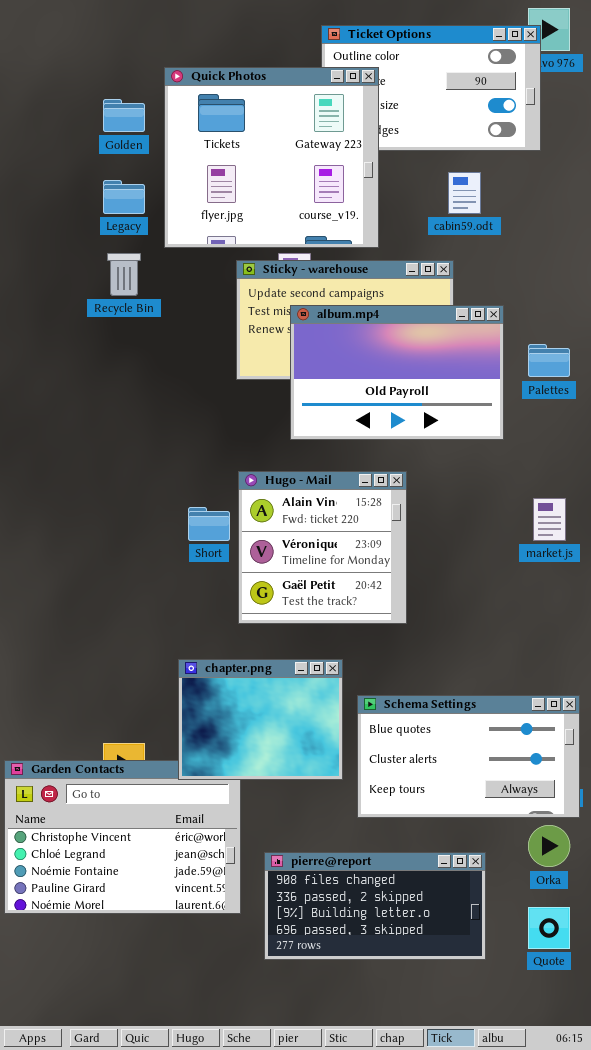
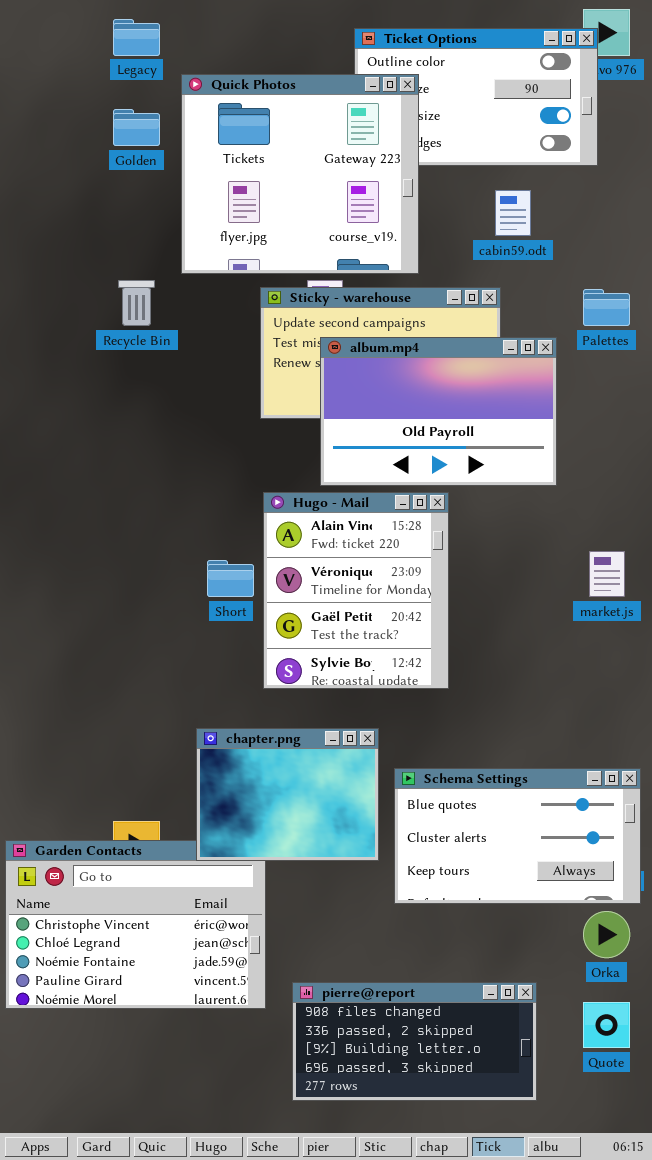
Legacy: [103,180,145,214] -> [113,19,160,56], moved
Palettes: [528,344,570,377] -> [583,289,630,326], moved
Hugo - Mail: [238,471,407,624] -> [263,492,449,689], resized
pierre@report: [264,852,486,960] -> [292,982,537,1101], moved

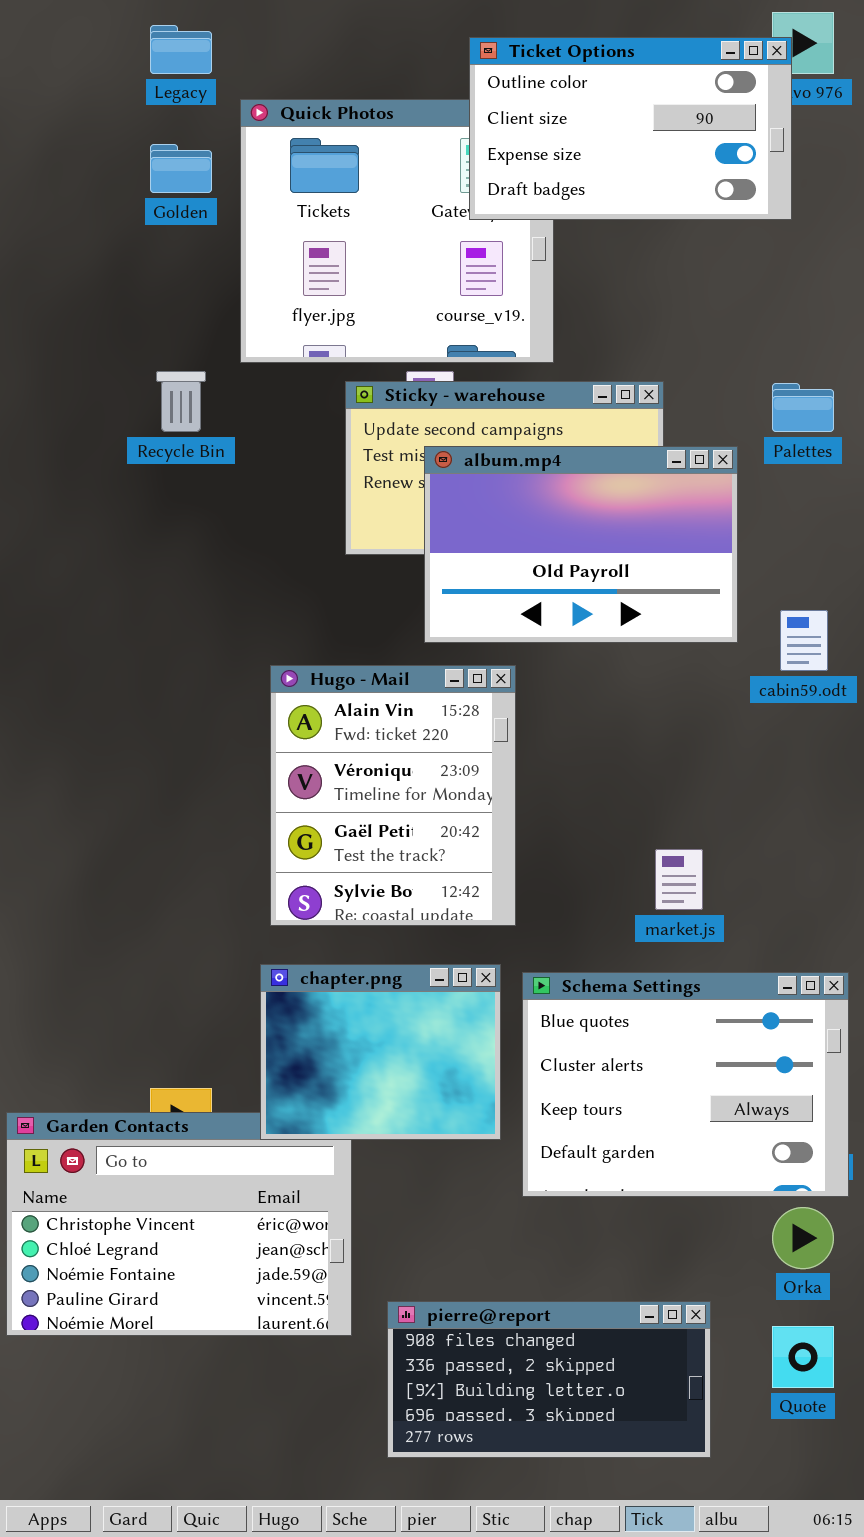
Ticket Options: [354,28,598,166] -> [469,37,792,220], raised
cabin59.odt: [495,190,531,236] -> [780,610,828,671], moved
Hugo - Mail: [263,492,449,689] -> [270,665,516,926], moved
market.js: [589,551,625,597] -> [655,849,703,910], moved
Schema Settings: [394,768,641,904] -> [522,972,849,1197], resized

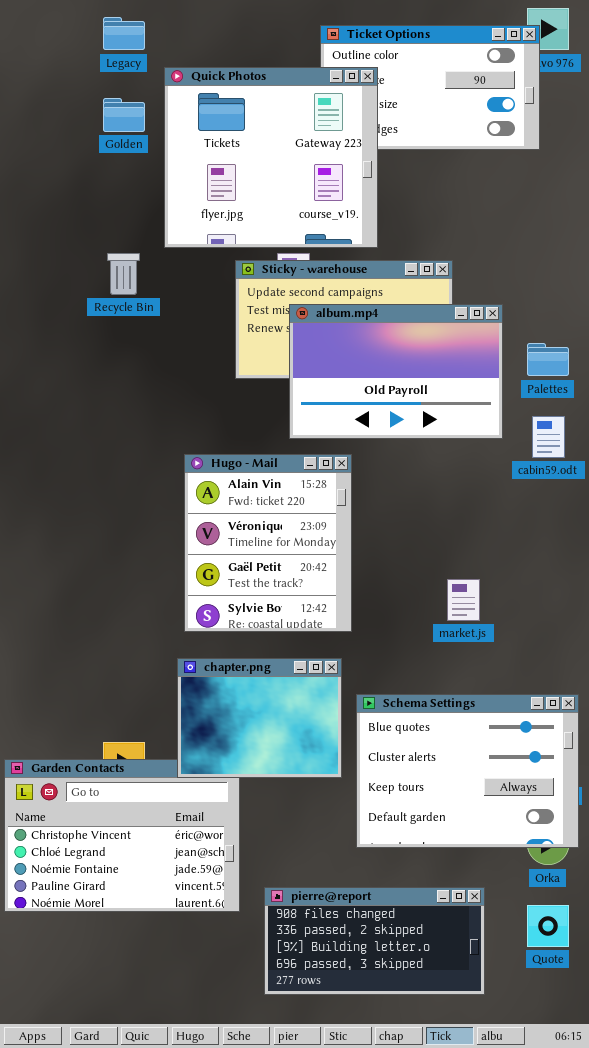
Quick Photos: [240,99,554,363] -> [164,67,378,248], raised
Palettes: [772,383,834,432] -> [527,343,569,376], moved
Schema Settings: [522,972,849,1197] -> [356,694,579,848], moved

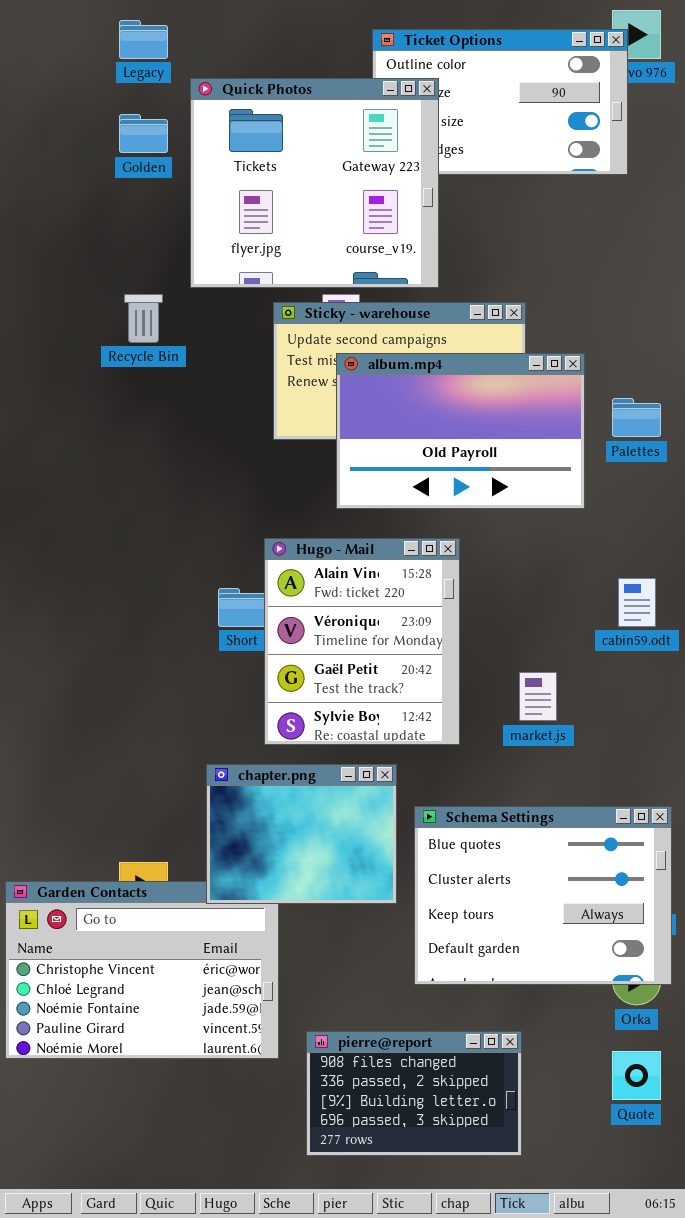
cabin59.odt: [532,416,565,458] -> [618,578,656,627], moved
Hugo - Mail: [184,454,352,632] -> [264,538,460,745], moved
pierre@report: [264,887,485,995] -> [306,1031,522,1156], resized

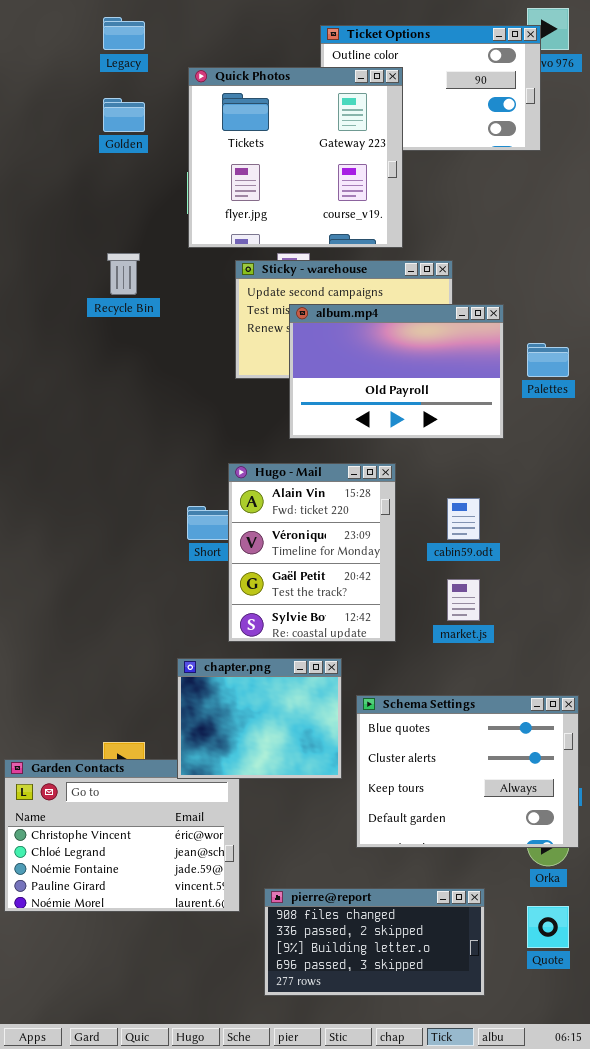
Quick Photos: [190,78,439,288] -> [188,67,403,248], moved
cabin59.odt: [618,578,656,627] -> [447,498,480,540], moved
pierre@report: [306,1031,522,1156] -> [264,888,485,996], resized

